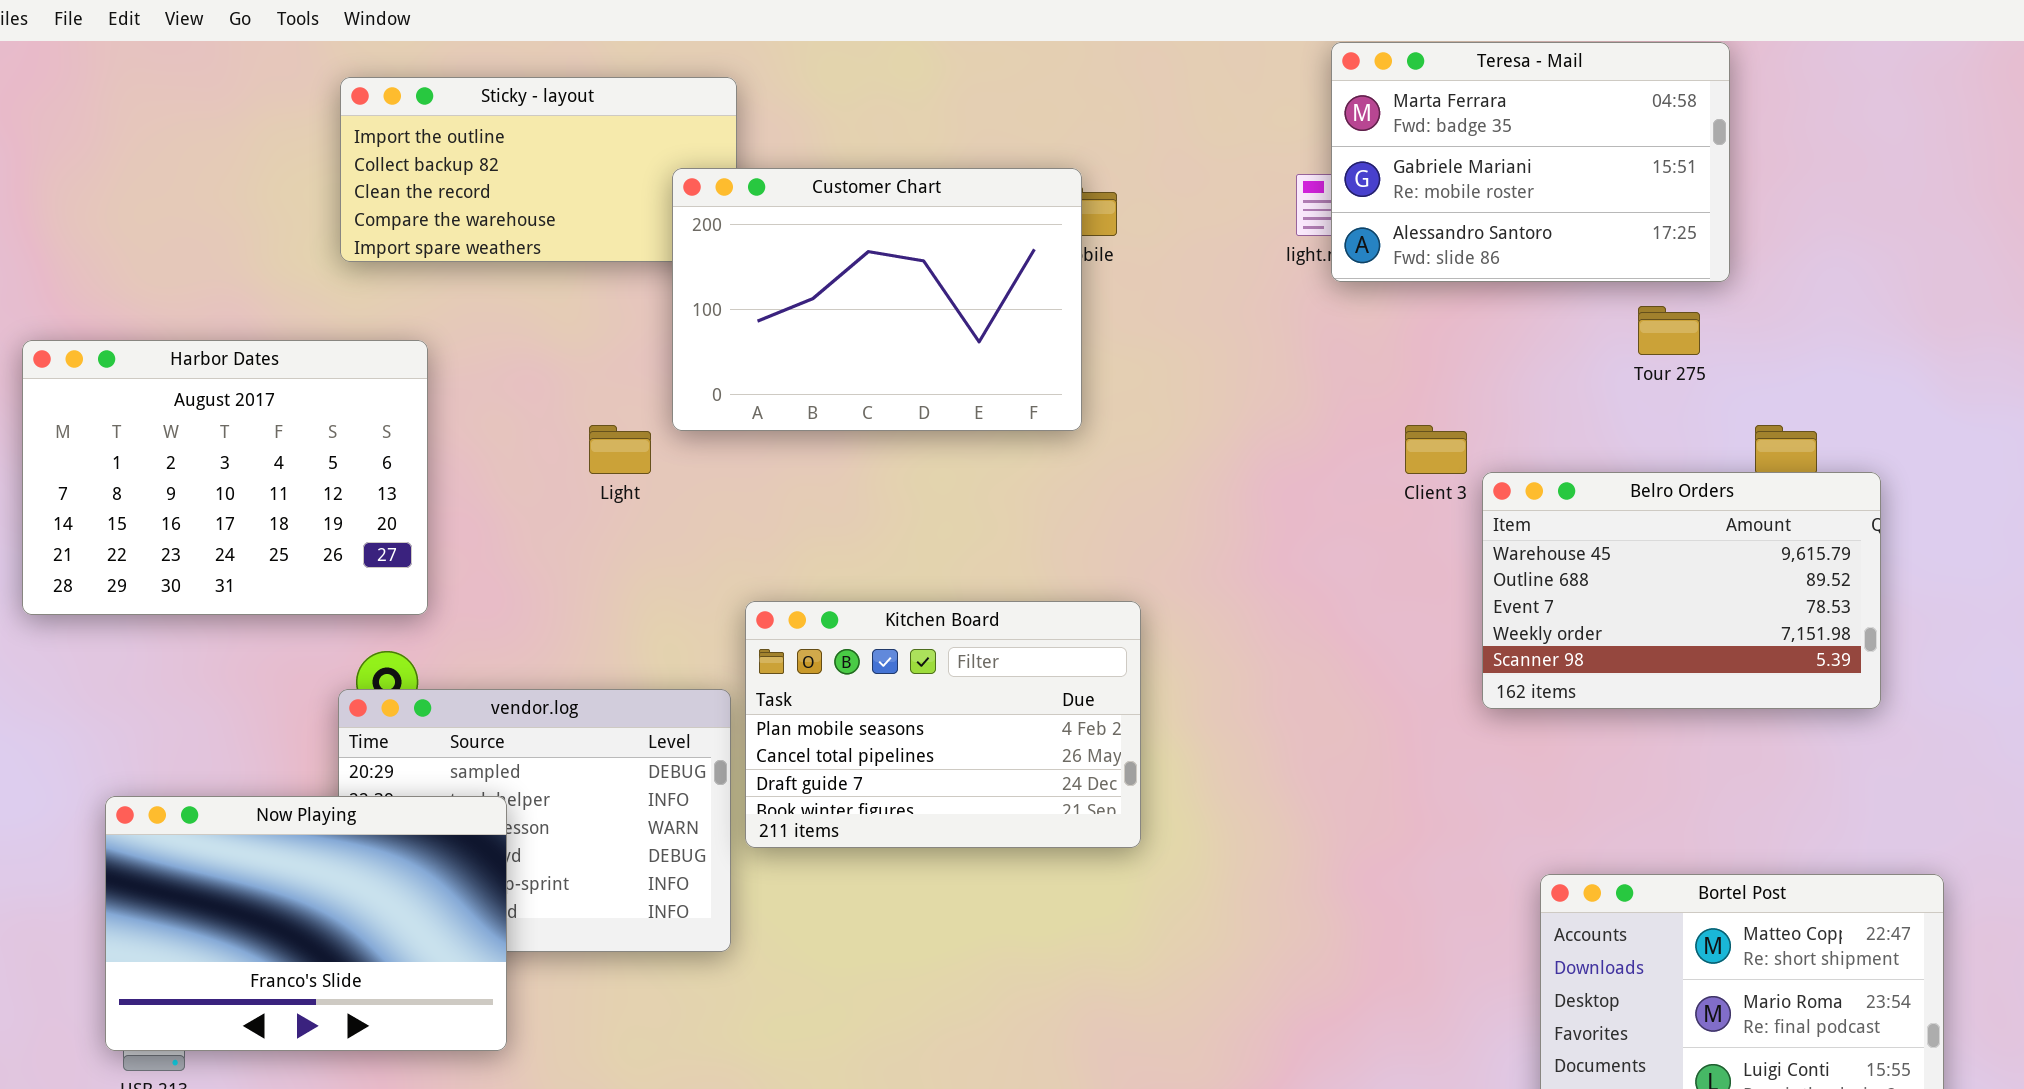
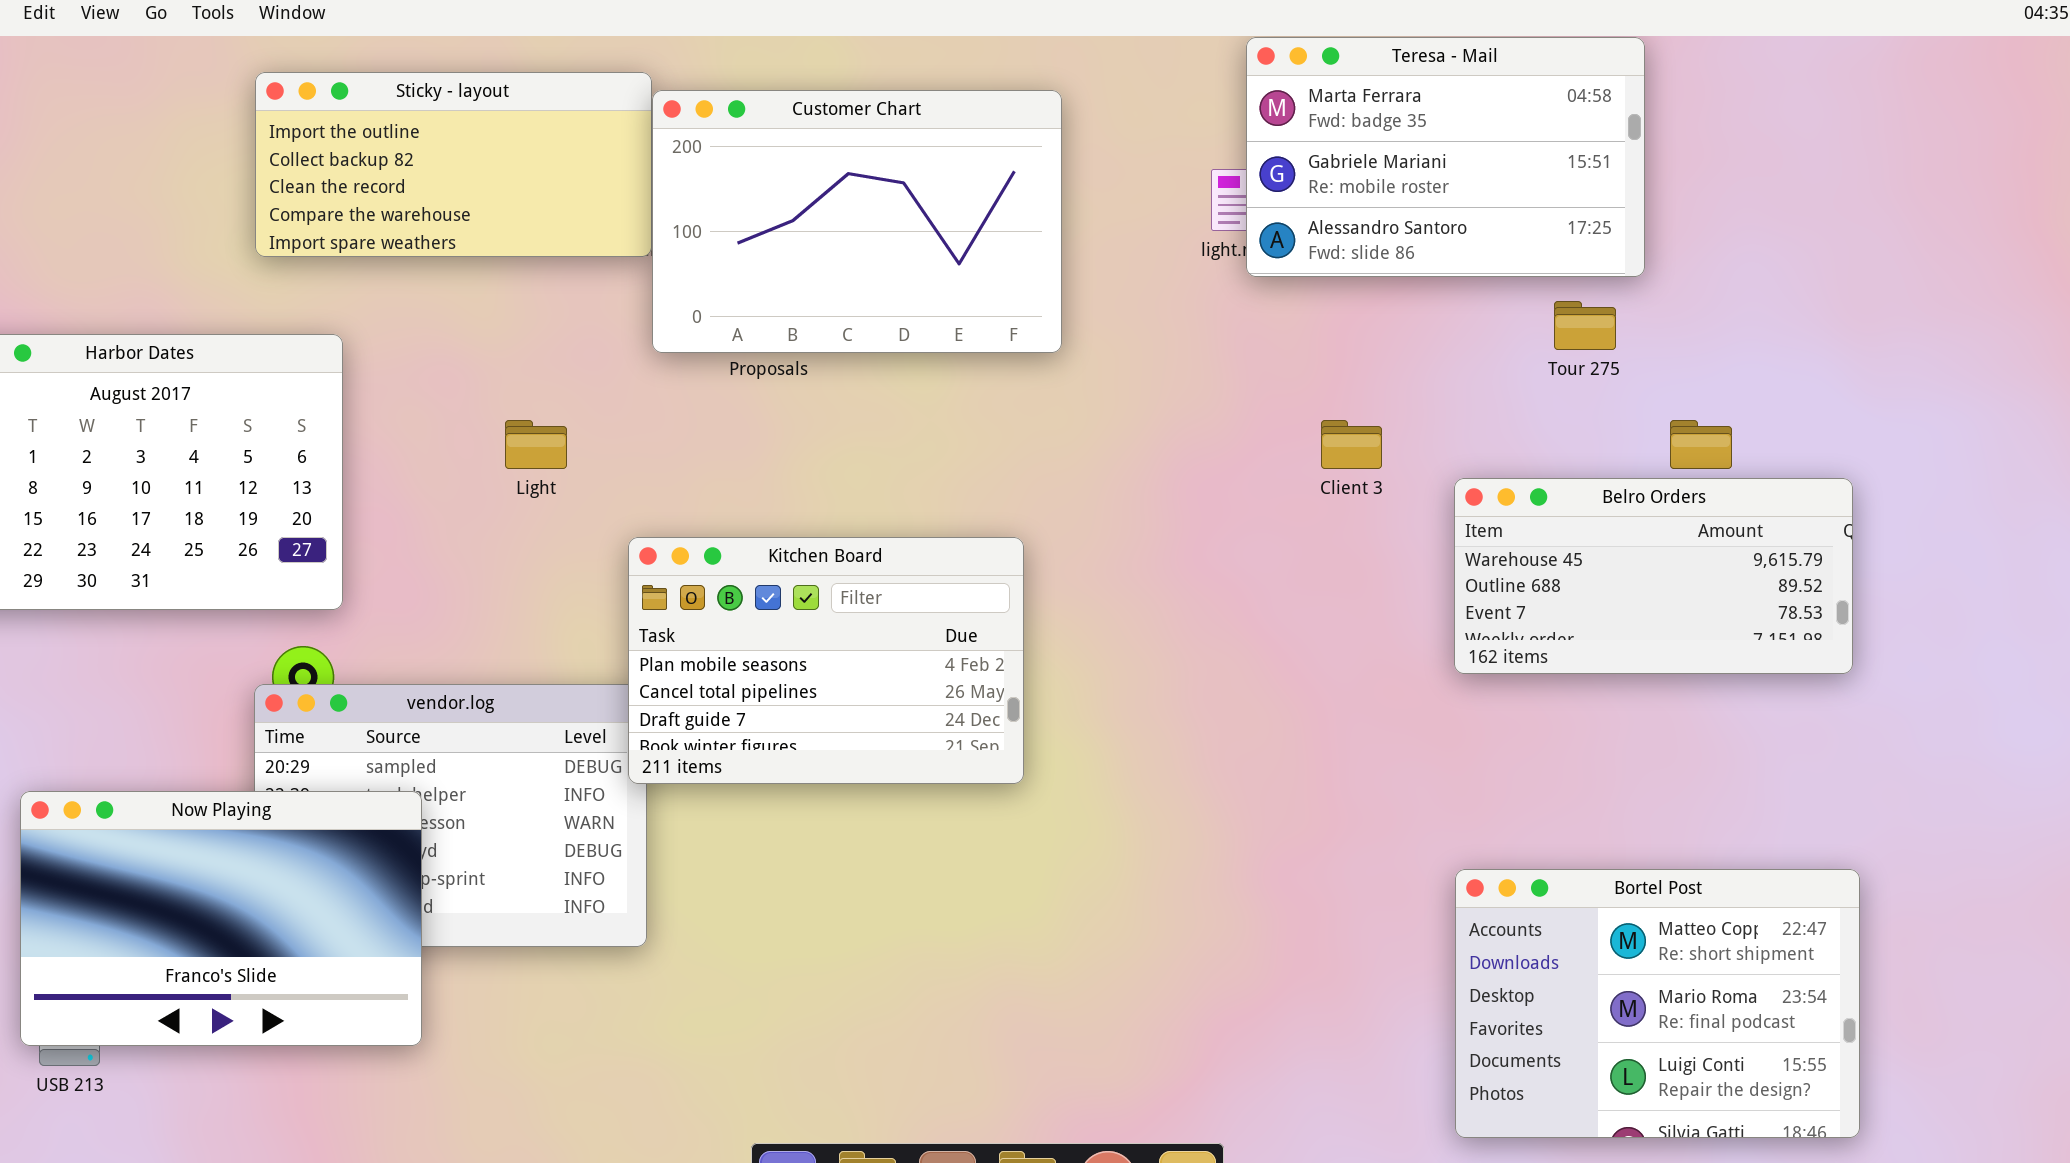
Customer Chart: [672,168,1082,431] -> [652,90,1062,353], moved
Belro Orders: [1482,472,1881,709] -> [1454,478,1853,674], moved, resized
Kitchen Board: [745,601,1141,848] -> [628,537,1024,784], moved

